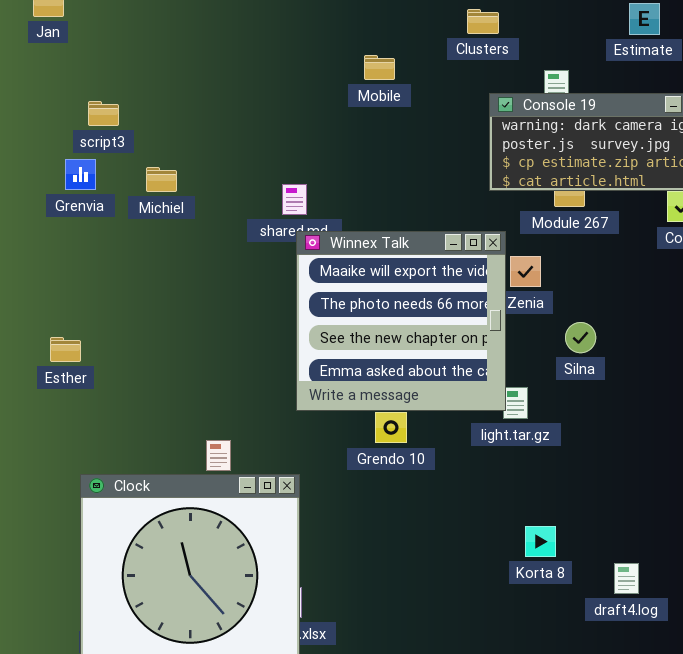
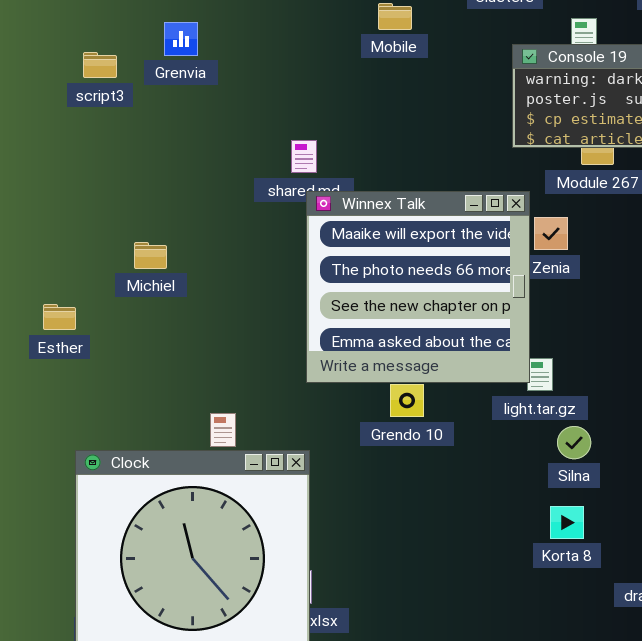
Grenvia: [65,159,96,190] -> [164,22,198,56], moved
Michiel: [146,167,177,192] -> [134,242,167,269], moved
Silna: [565,322,596,353] -> [557,426,591,459], moved

